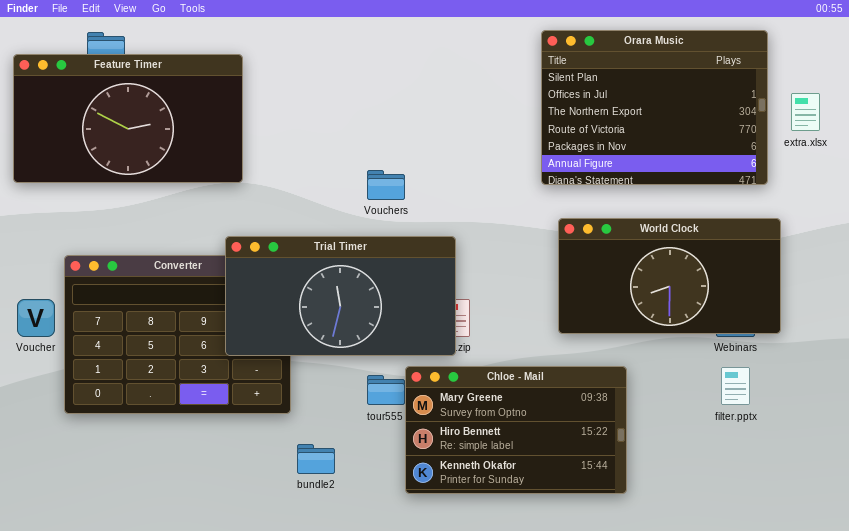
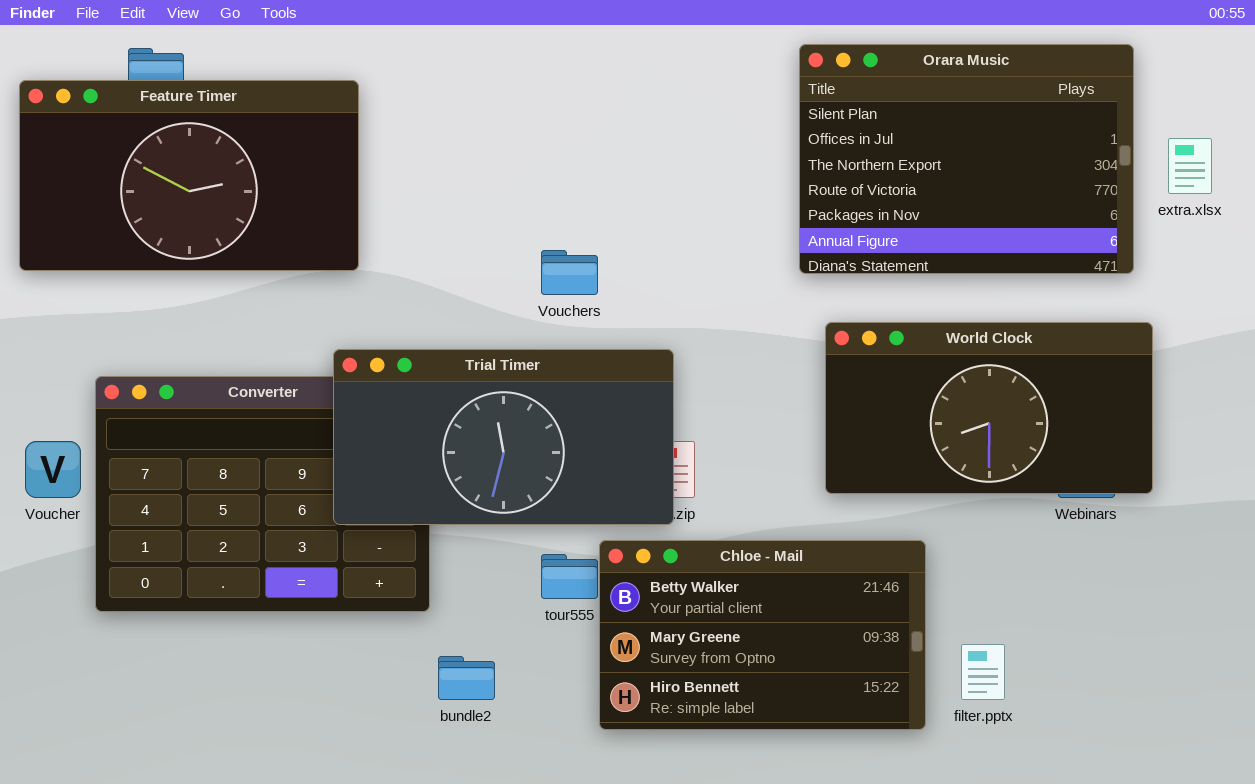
Chloe - Mail: [405,366,627,494] -> [599,540,926,730], scrolled up 1 row
filter.pptx: [721,367,750,405] -> [961,644,1005,700], moved

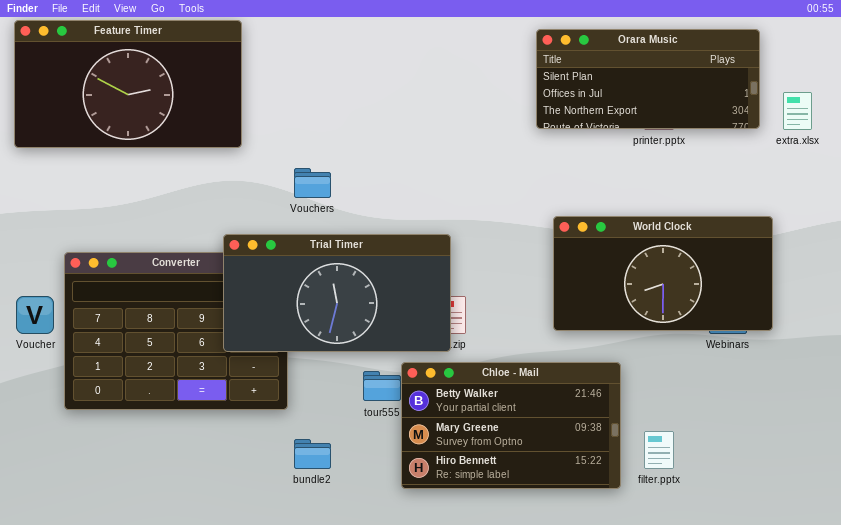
Orara Music: [799,44,1134,274] -> [536,29,760,129], resized
Feature Timer: [19,80,359,271] -> [14,20,242,148], moved
Vouchers: [541,250,598,295] -> [294,168,331,198], moved

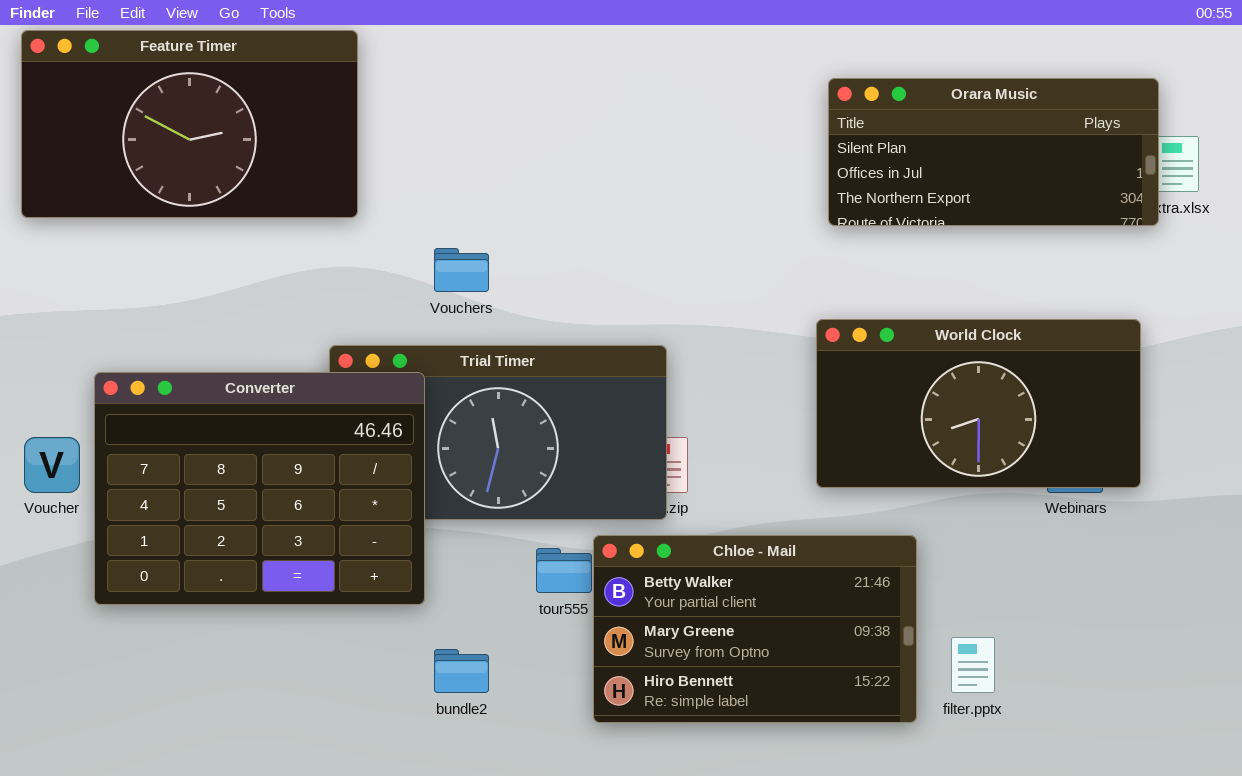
Orara Music: [536,29,760,129] -> [828,78,1159,226], moved
Converter: [64,252,288,410] -> [94,372,425,605], raised

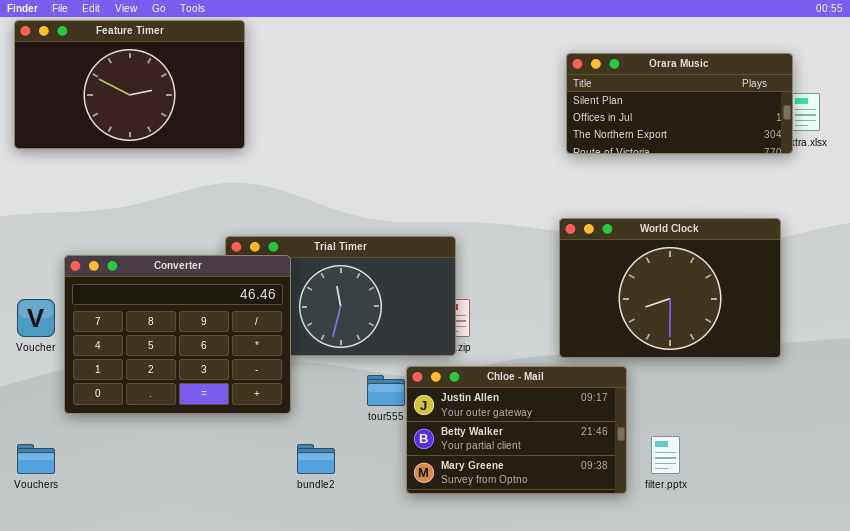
Vouchers: [434,248,489,292] -> [17,444,55,474], moved
World Clock: [816,319,1141,488] -> [559,218,781,358], resized
Chloe - Mail: [593,535,917,723] -> [406,366,627,494], scrolled up 1 row

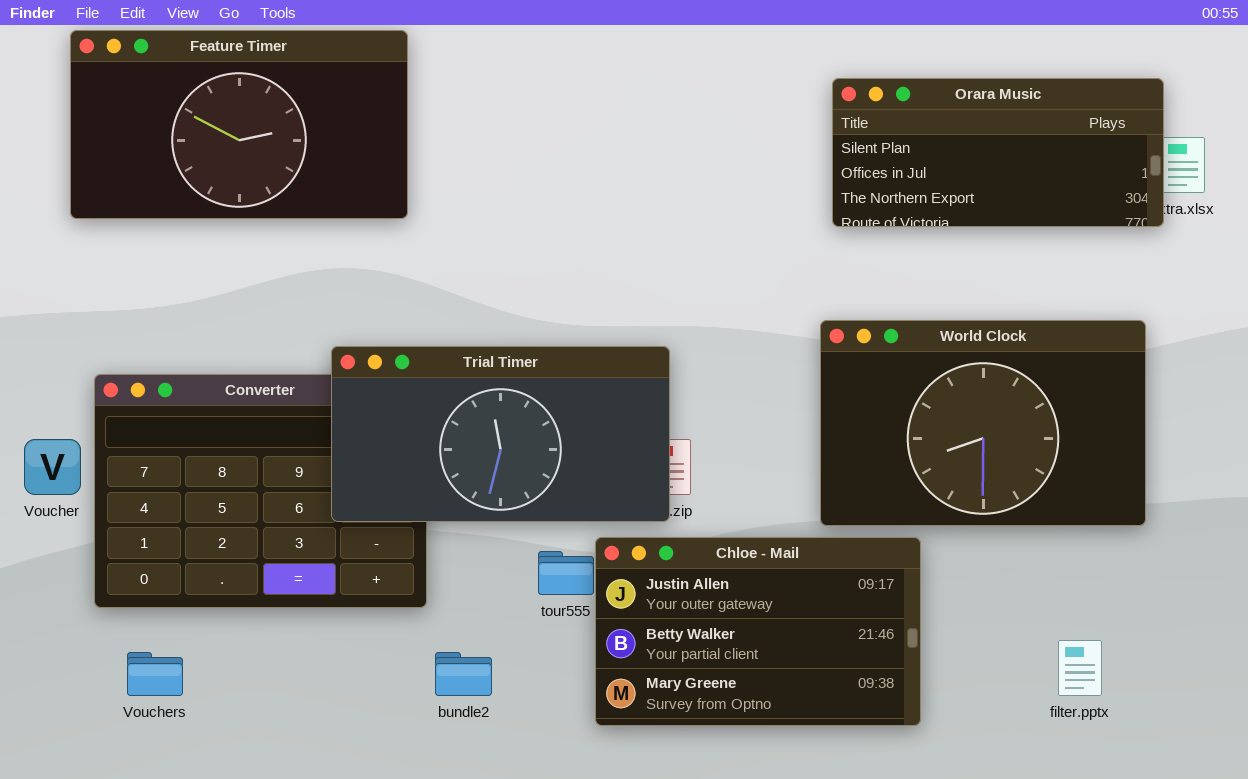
Feature Timer: [14,20,245,149] -> [70,30,408,219], moved
Trial Timer: [225,236,456,356] -> [331,346,670,522], raised
filter.pptx: [651,436,680,474] -> [1058,640,1102,696], moved
Vouchers: [17,444,55,474] -> [127,652,183,696], moved

